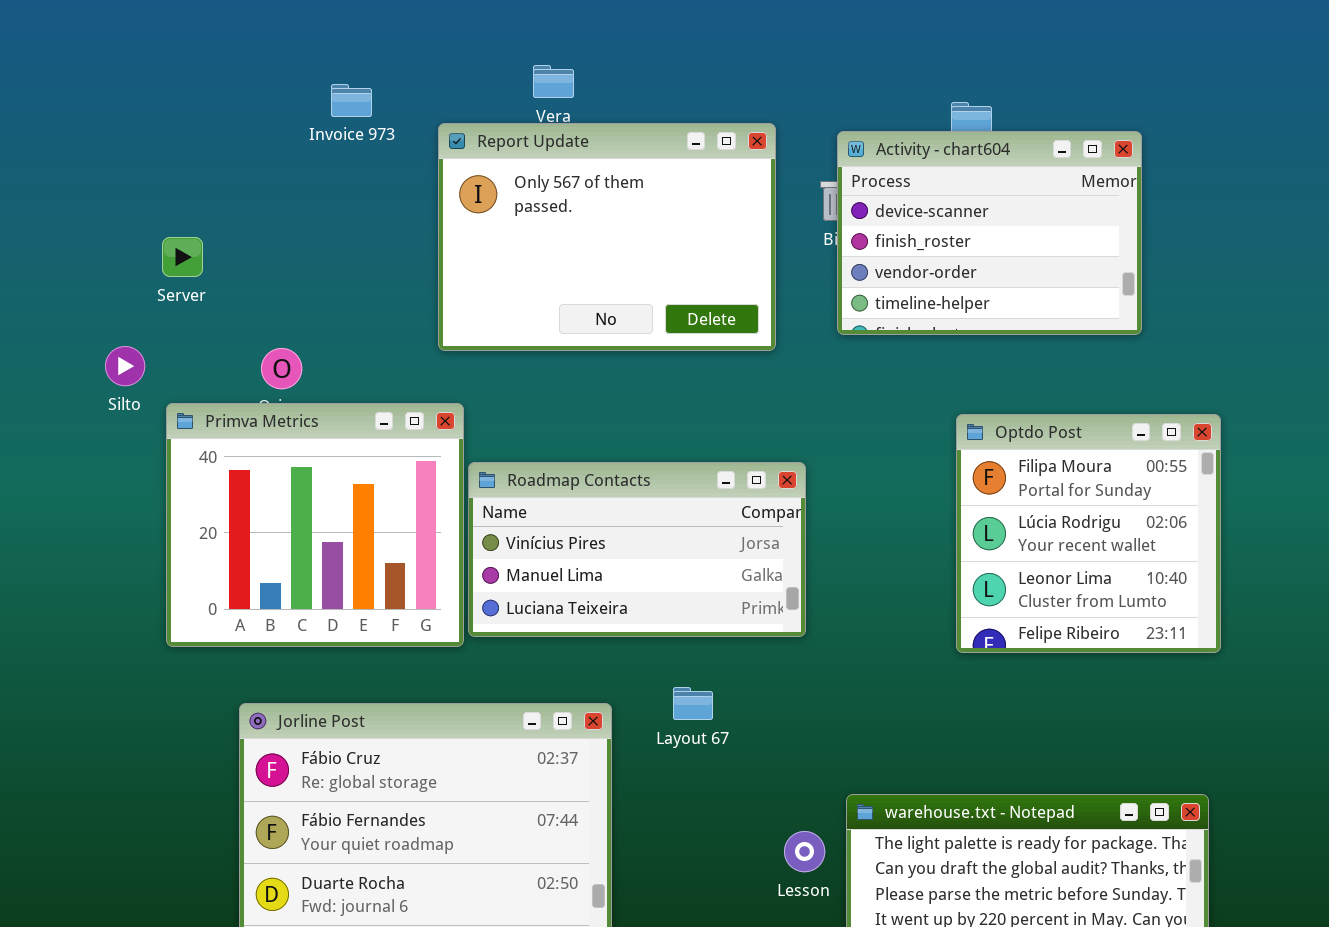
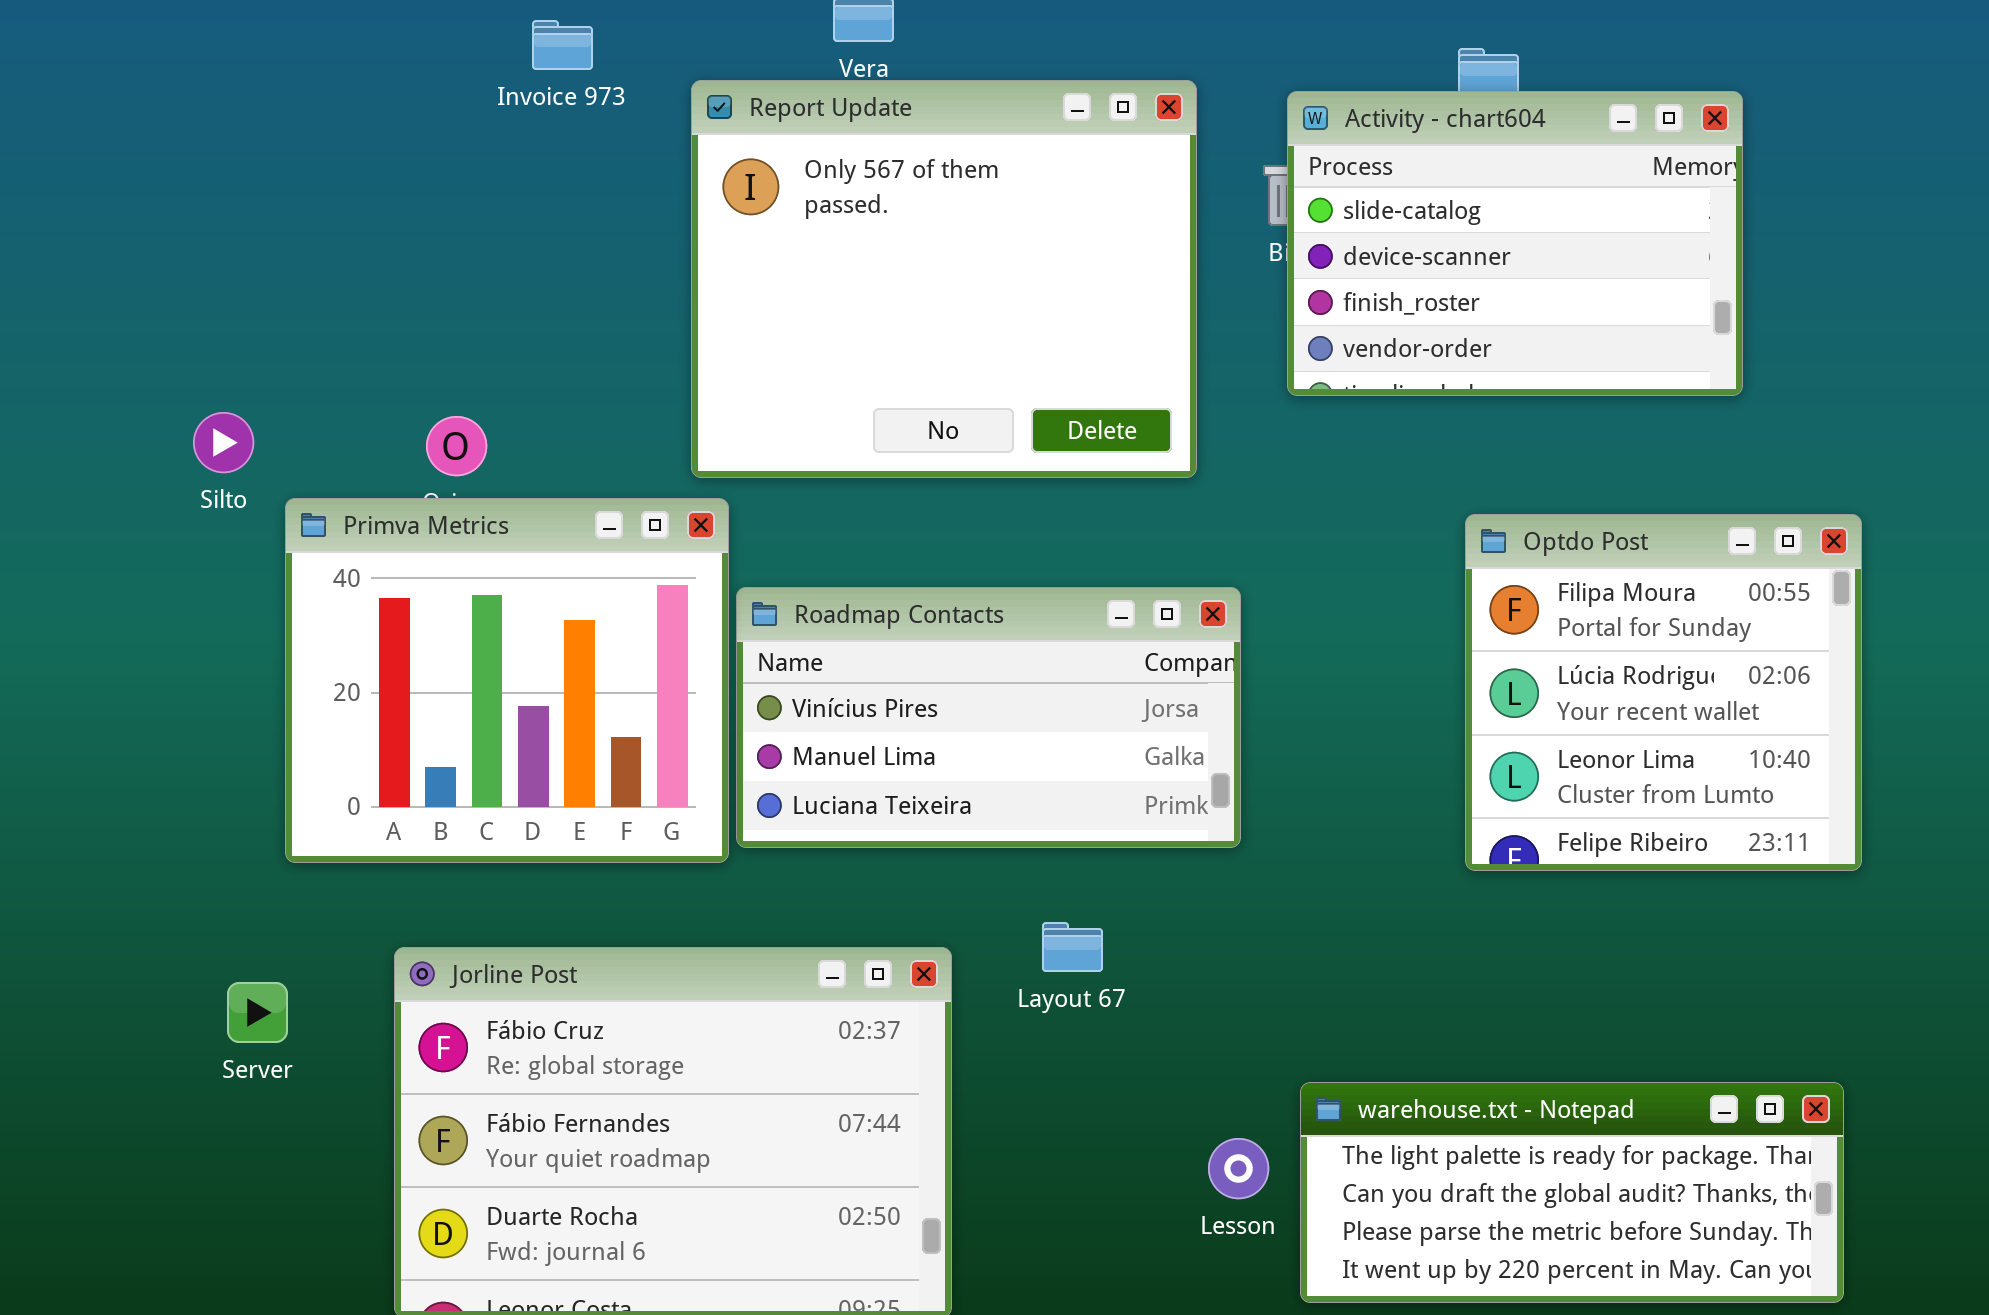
Report Update: [438,123,776,351] -> [691,80,1197,478], resized
Activity - chart604: [837,131,1142,335] -> [1287,91,1743,396], scrolled up 1 row
Server: [162,237,203,277] -> [227,982,288,1043], moved

